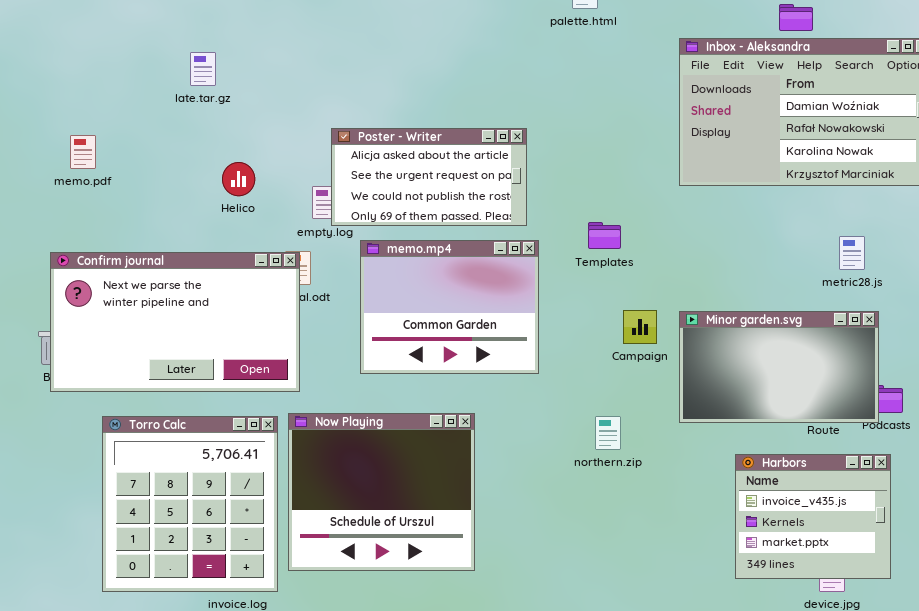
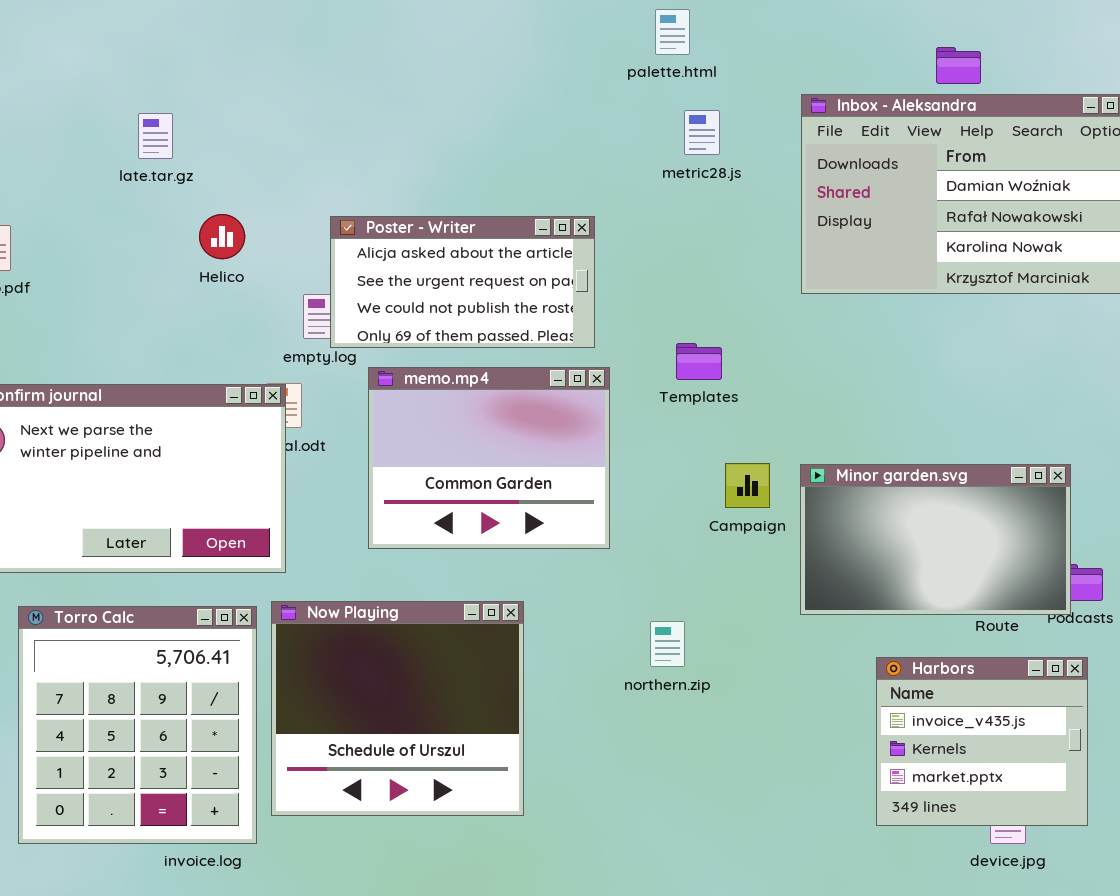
Helico: [222,162,255,196] -> [199,214,245,259], moved
metric28.js: [839,236,865,270] -> [684,110,720,155], moved
northern.zip: [595,416,621,450] -> [650,621,685,667], moved

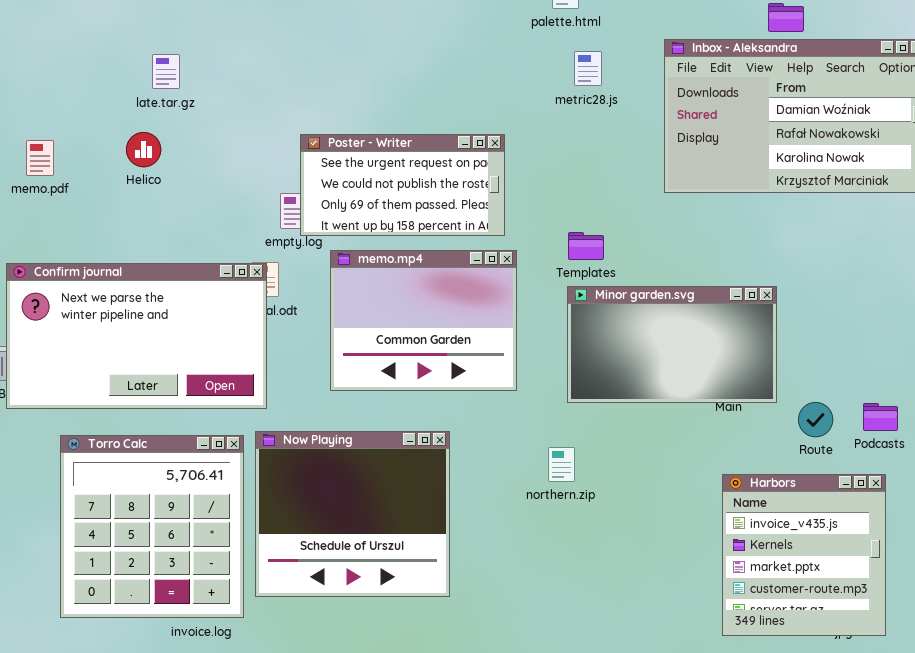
Helico: [199,214,245,259] -> [126,132,161,167], moved
Poster - Writer: [330,216,595,348] -> [300,134,505,236], scrolled down 1 row
Minor garden.svg: [800,464,1071,615] -> [567,286,777,403], moved
Harbors: [876,657,1088,826] -> [722,474,886,636], resized

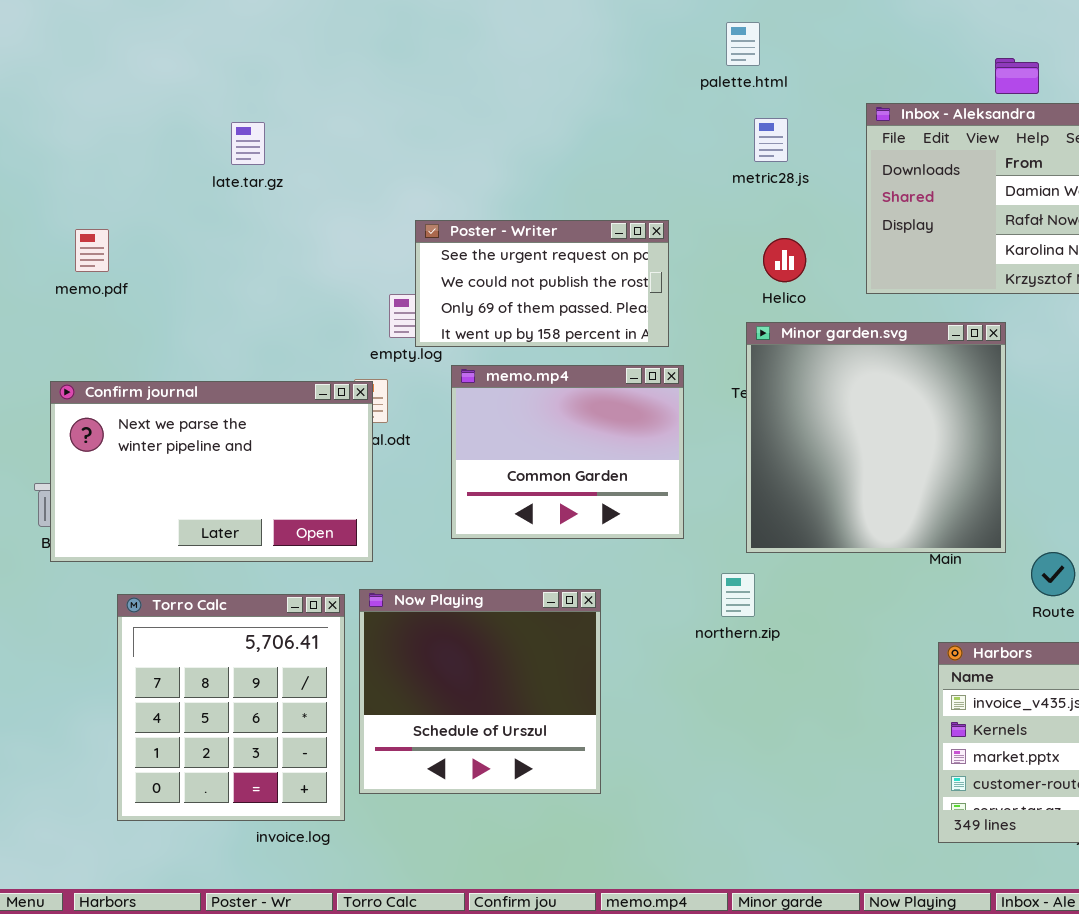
Helico: [126,132,161,167] -> [763,238,806,282], moved
Minor garden.svg: [567,286,777,403] -> [746,322,1006,553], resized
northern.zip: [548,447,575,482] -> [721,573,755,617], moved

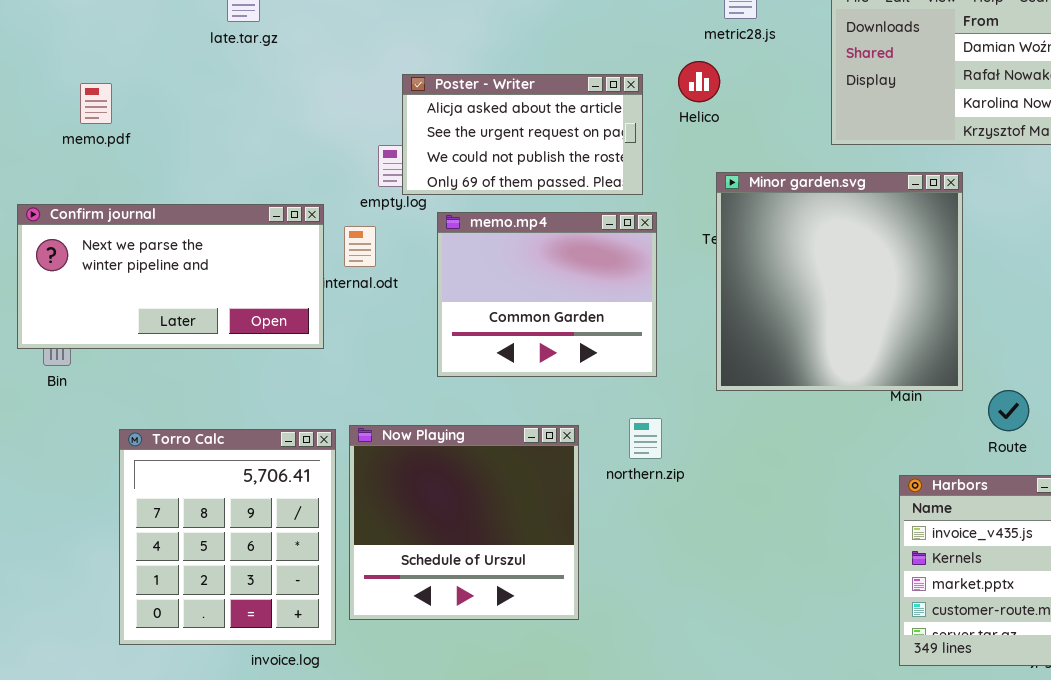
Poster - Writer: [415,220,669,347] -> [402,74,643,195], scrolled up 1 row
Helico: [763,238,806,282] -> [678,61,720,102], moved
Confirm journal: [50,381,373,562] -> [17,204,324,349], moved, resized
northern.zip: [721,573,755,617] -> [629,418,662,459], moved

